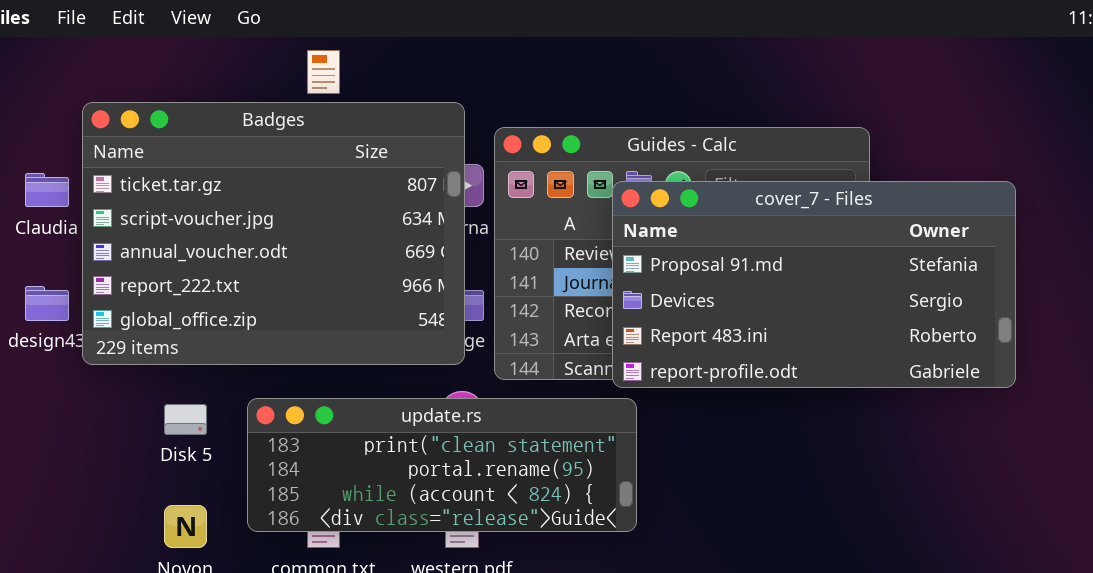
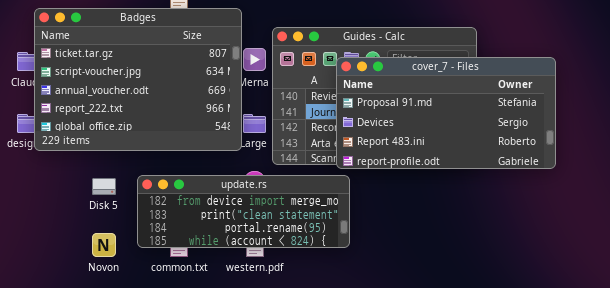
Badges: [82,102,465,365] -> [34,8,242,151], moved
update.rs: [247,398,637,532] -> [137,175,350,248], scrolled up 1 row

